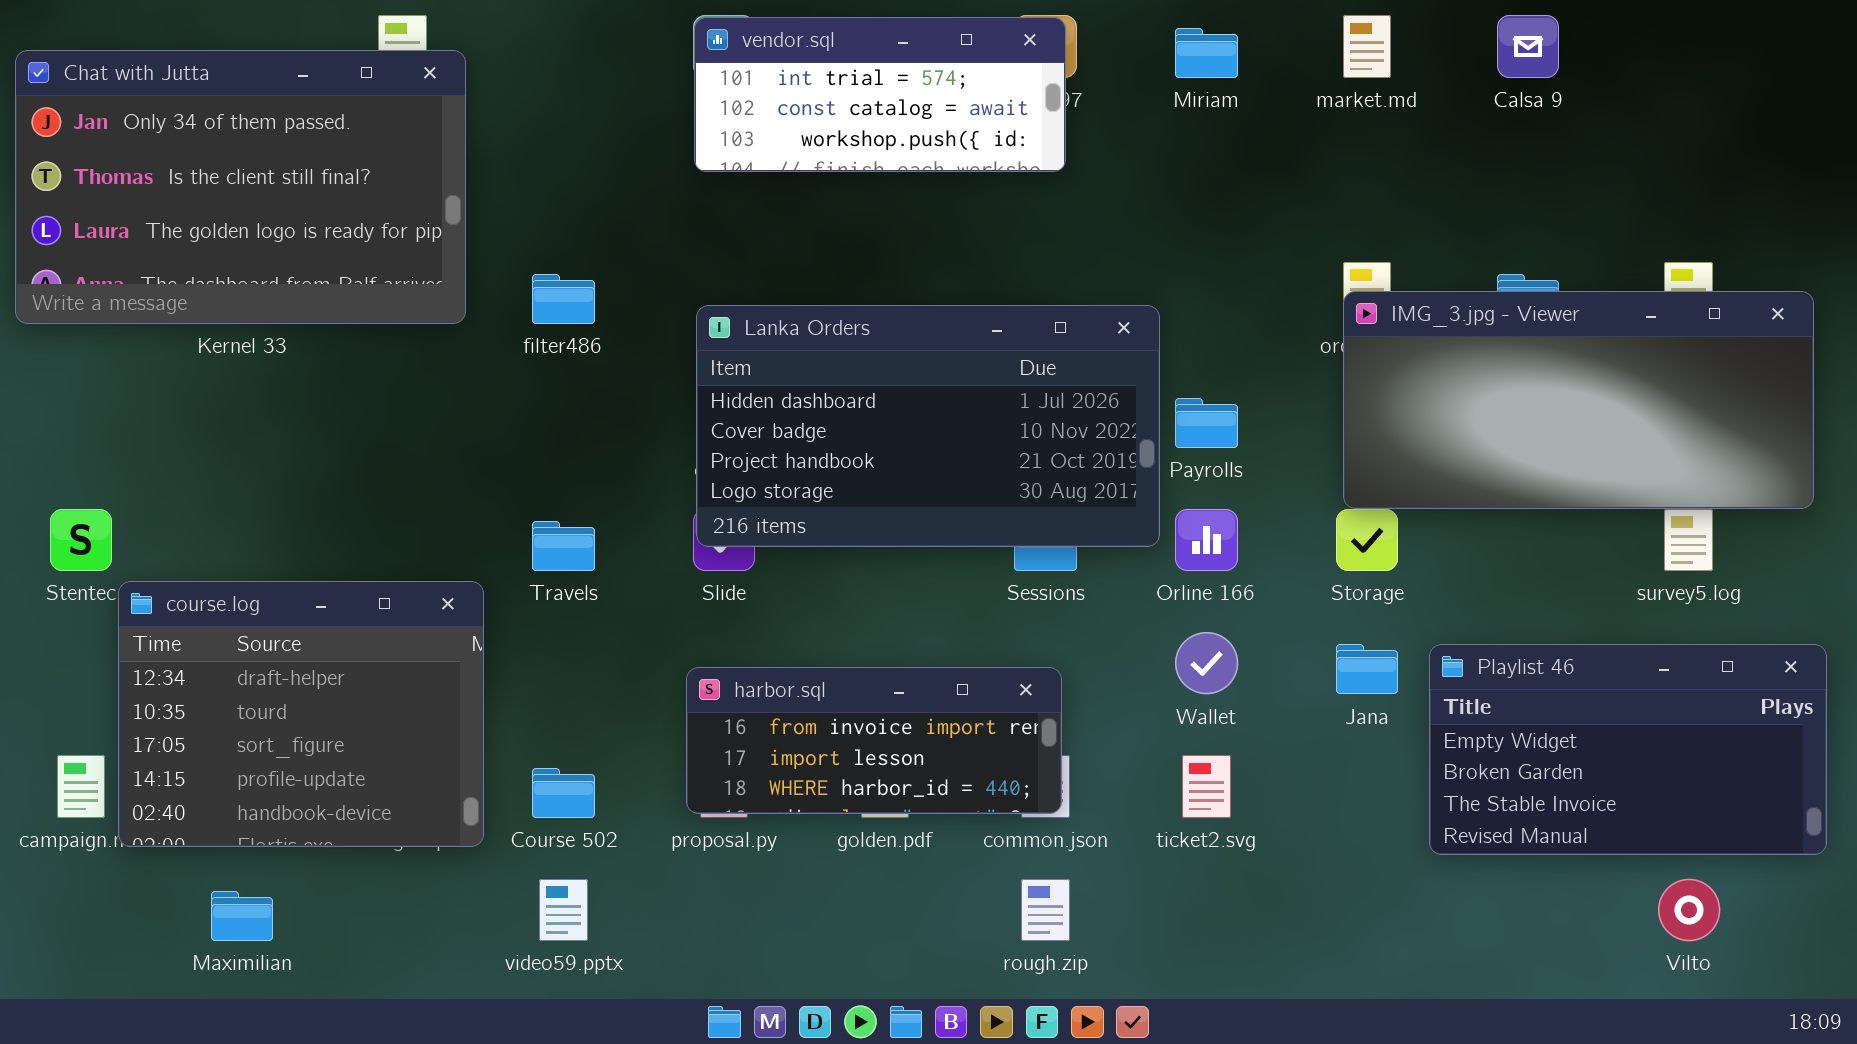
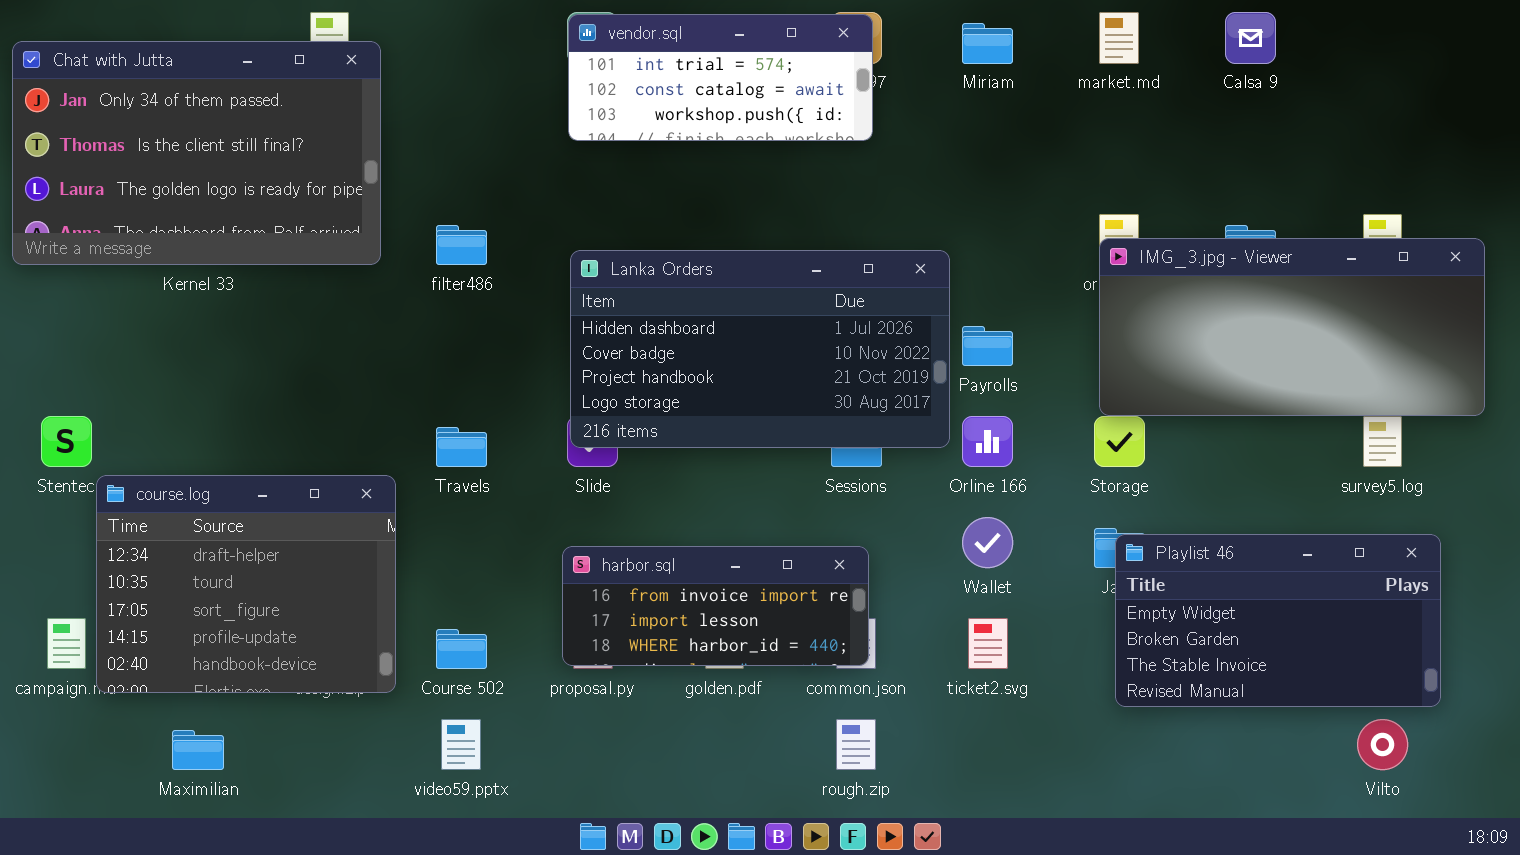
Playlist 46: [1429,644,1827,855] -> [1115,534,1441,707], moved

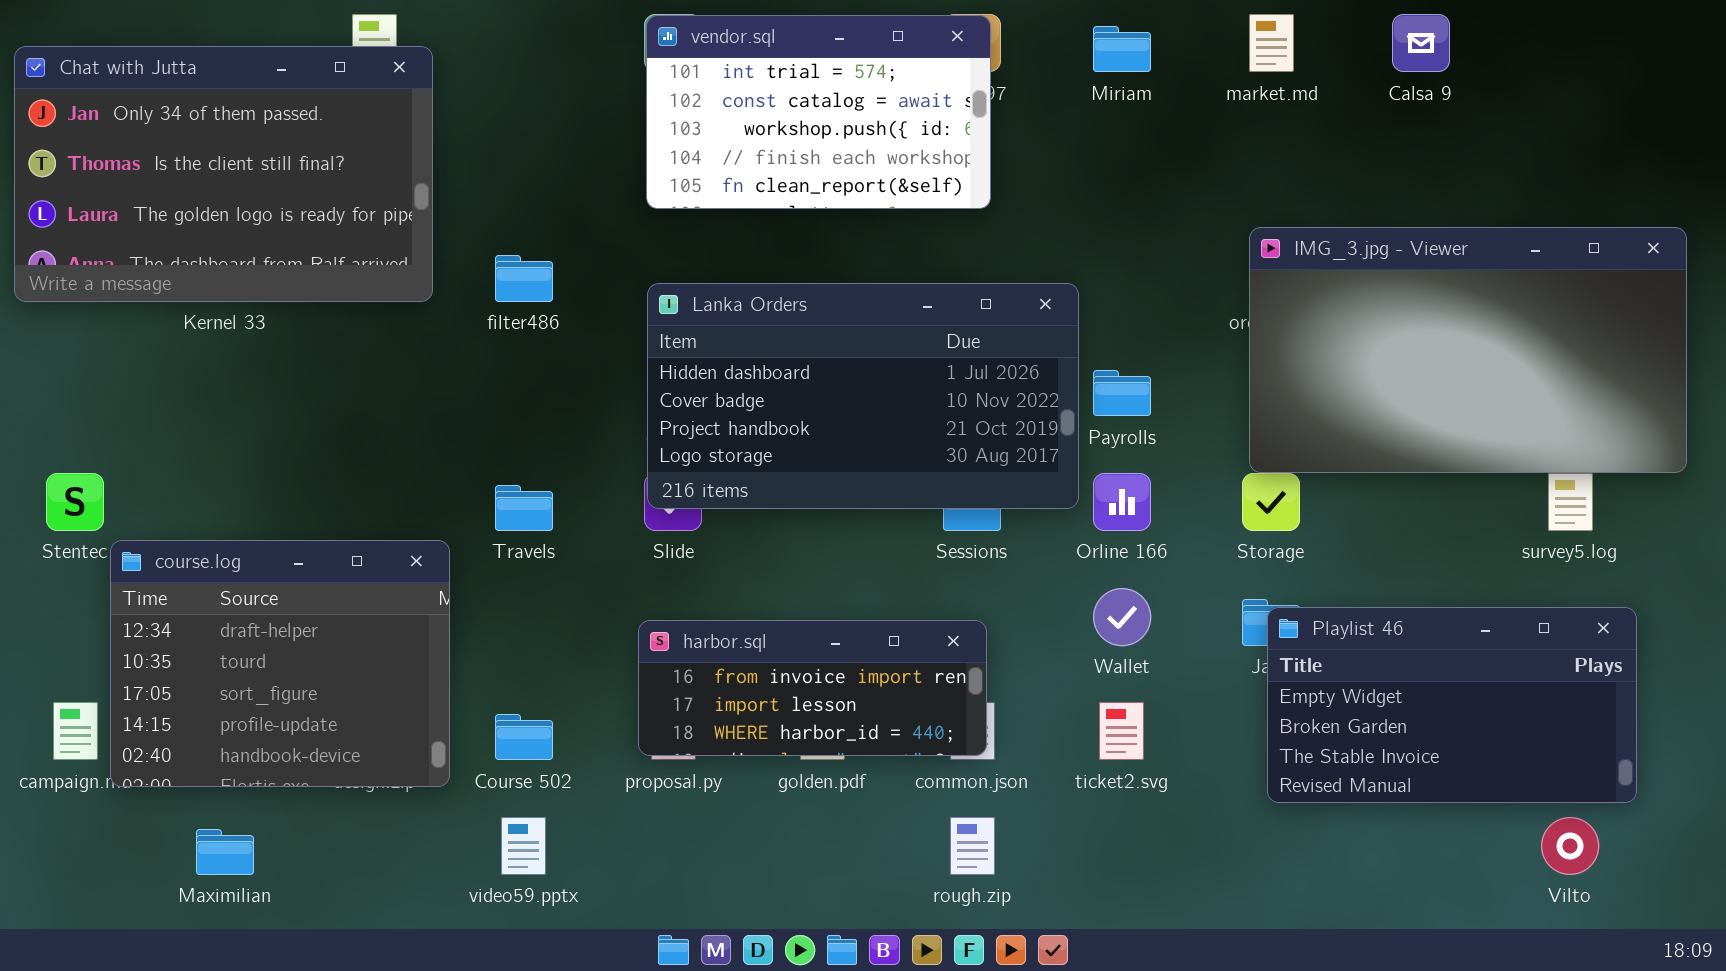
vendor.sql: [568,14,873,141] -> [646,15,991,209], resized
IMG_3.jpg - Viewer: [1099,238,1485,416] -> [1249,227,1687,473], resized

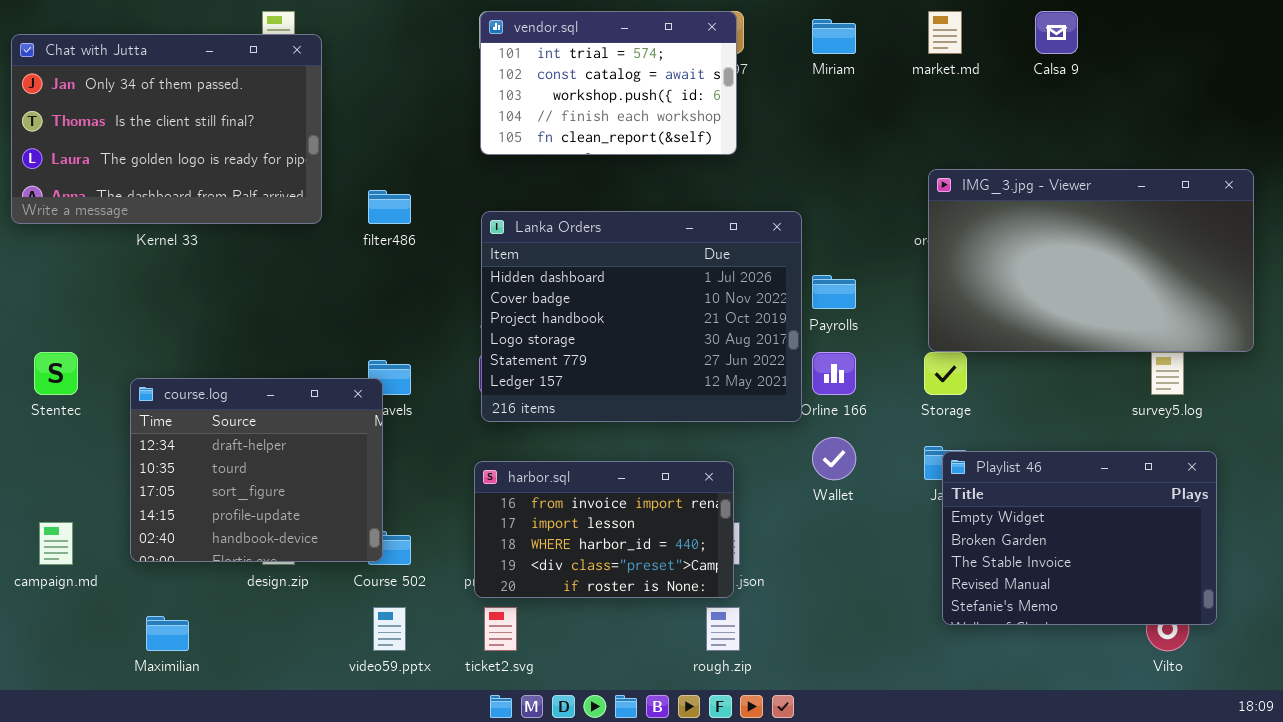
Lanka Orders: [647,283,1079,509] -> [481,211,802,422], resized
course.log: [110,540,450,787] -> [130,378,383,562], moved
Playlist 46: [1267,607,1637,803] -> [942,451,1217,625], resized
harbor.sql: [638,620,987,756] -> [474,461,734,598], resized
ticket2.svg: [1099,702,1144,760] -> [484,607,517,651], moved

